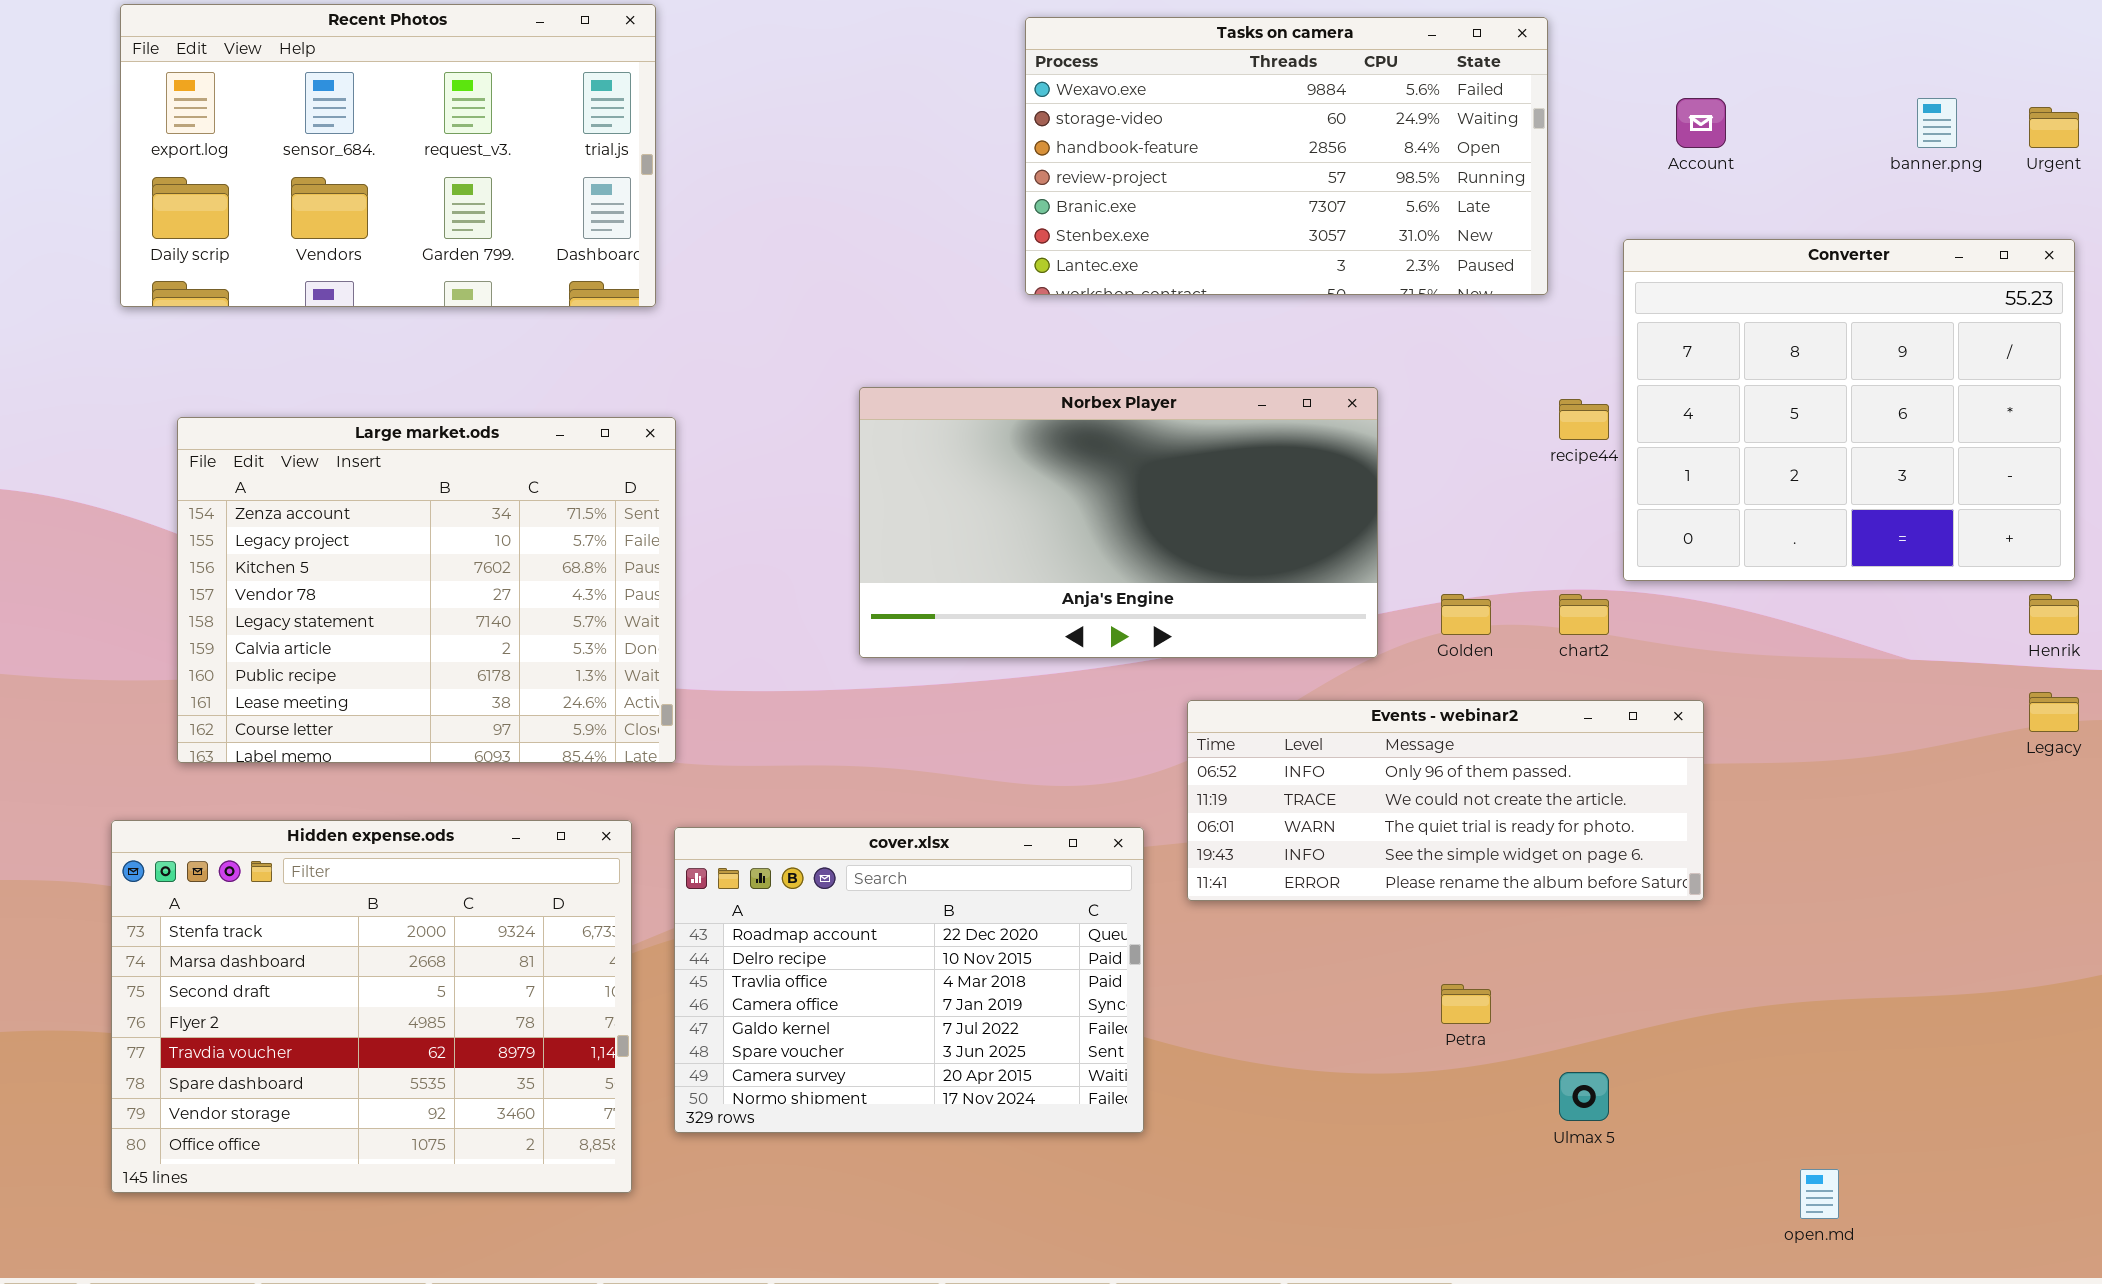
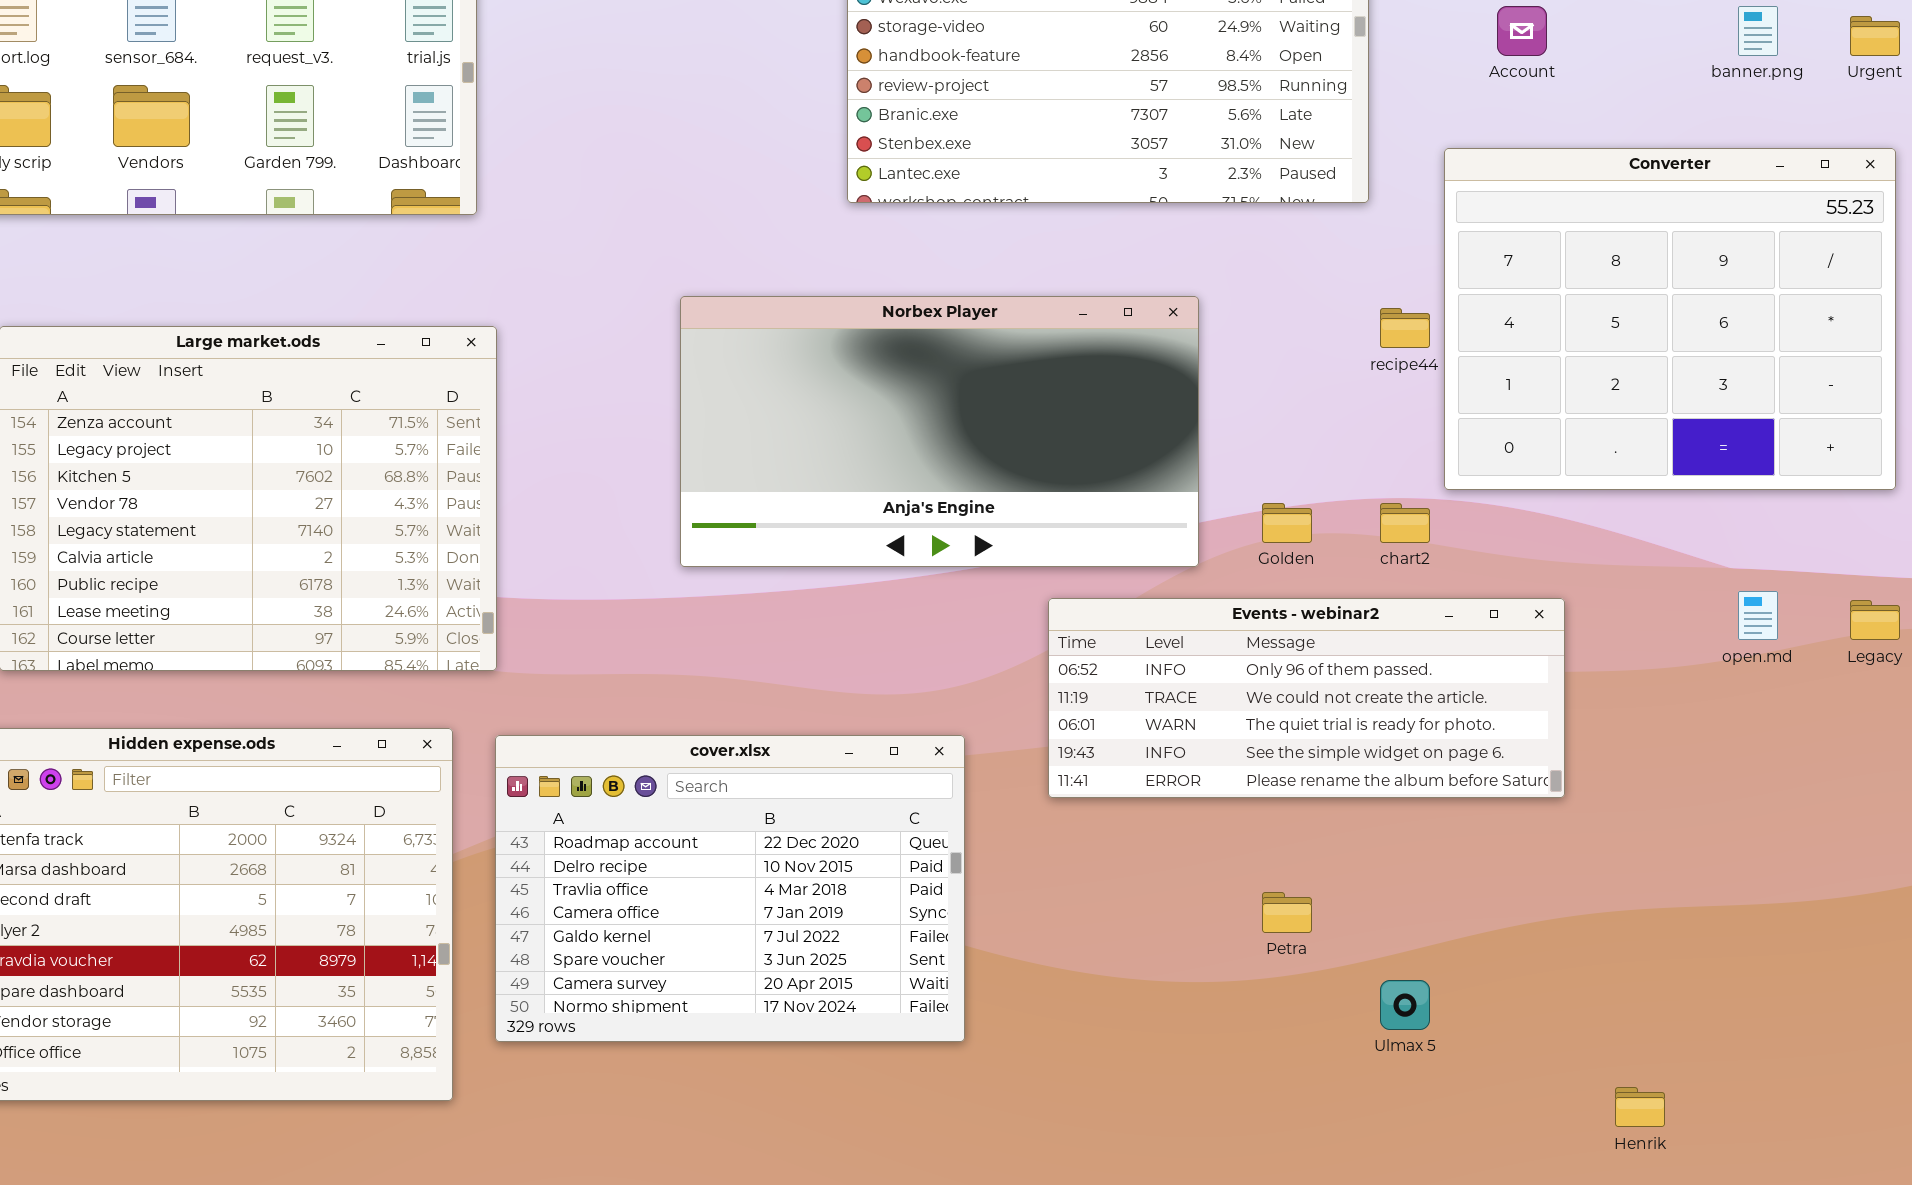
Henrik: [2029,594,2079,635] -> [1615,1087,1665,1127], moved
Events - webinar2: [1187,700,1704,901] -> [1048,598,1565,798], moved
open.md: [1800,1169,1839,1219] -> [1738,591,1778,640], moved

